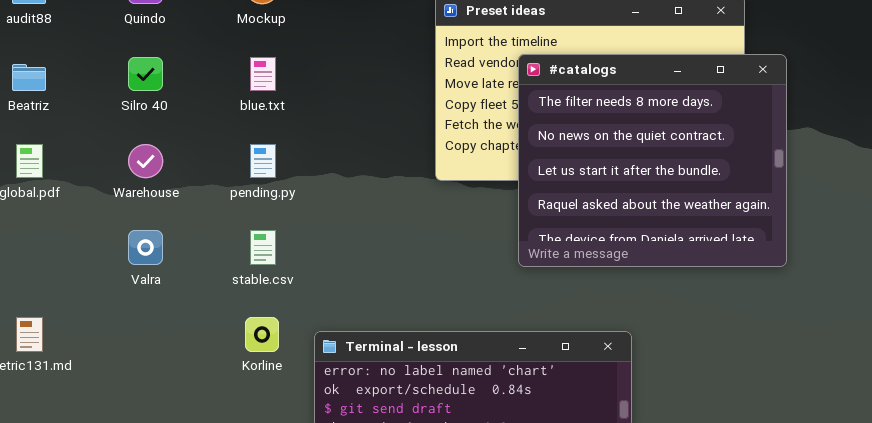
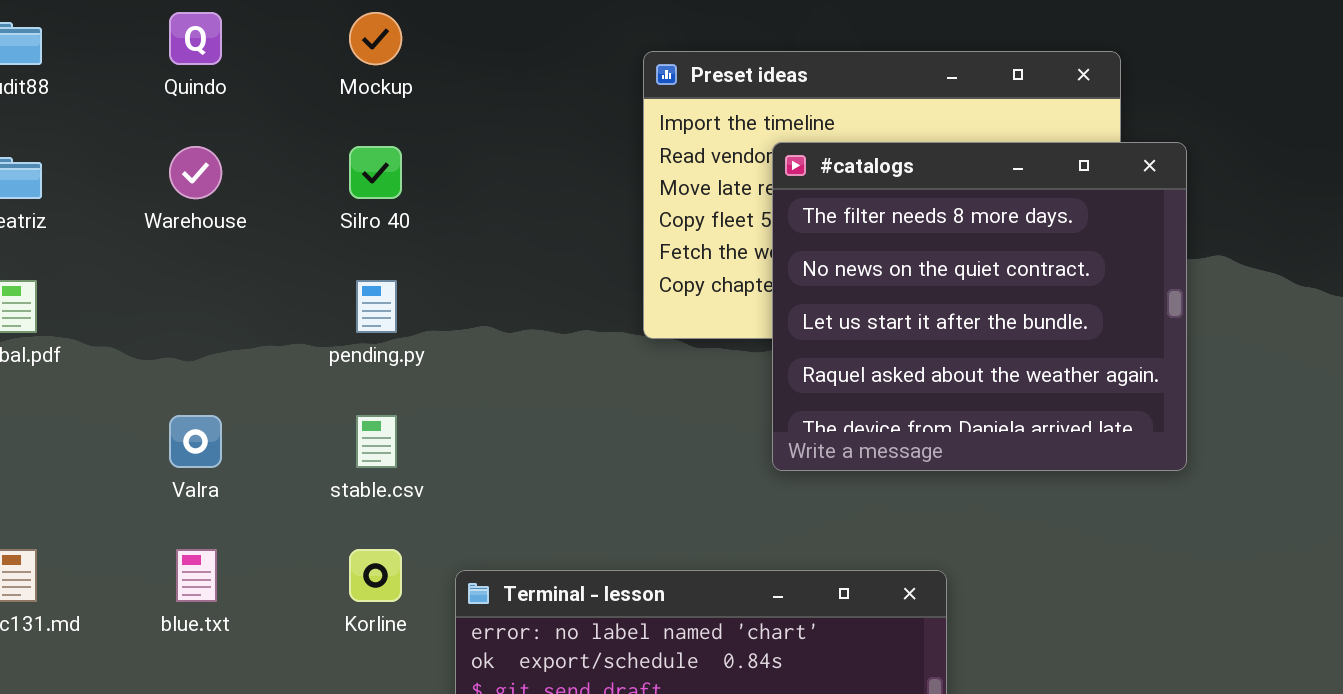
Silro 40: [128,57,163,91] -> [349,146,402,199], moved
blue.txt: [250,57,276,91] -> [176,549,217,602], moved
Warehouse: [128,144,163,178] -> [169,146,222,199], moved

